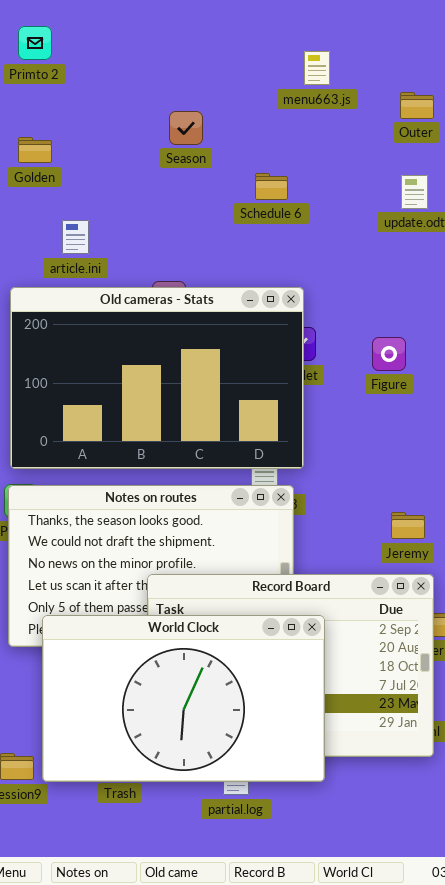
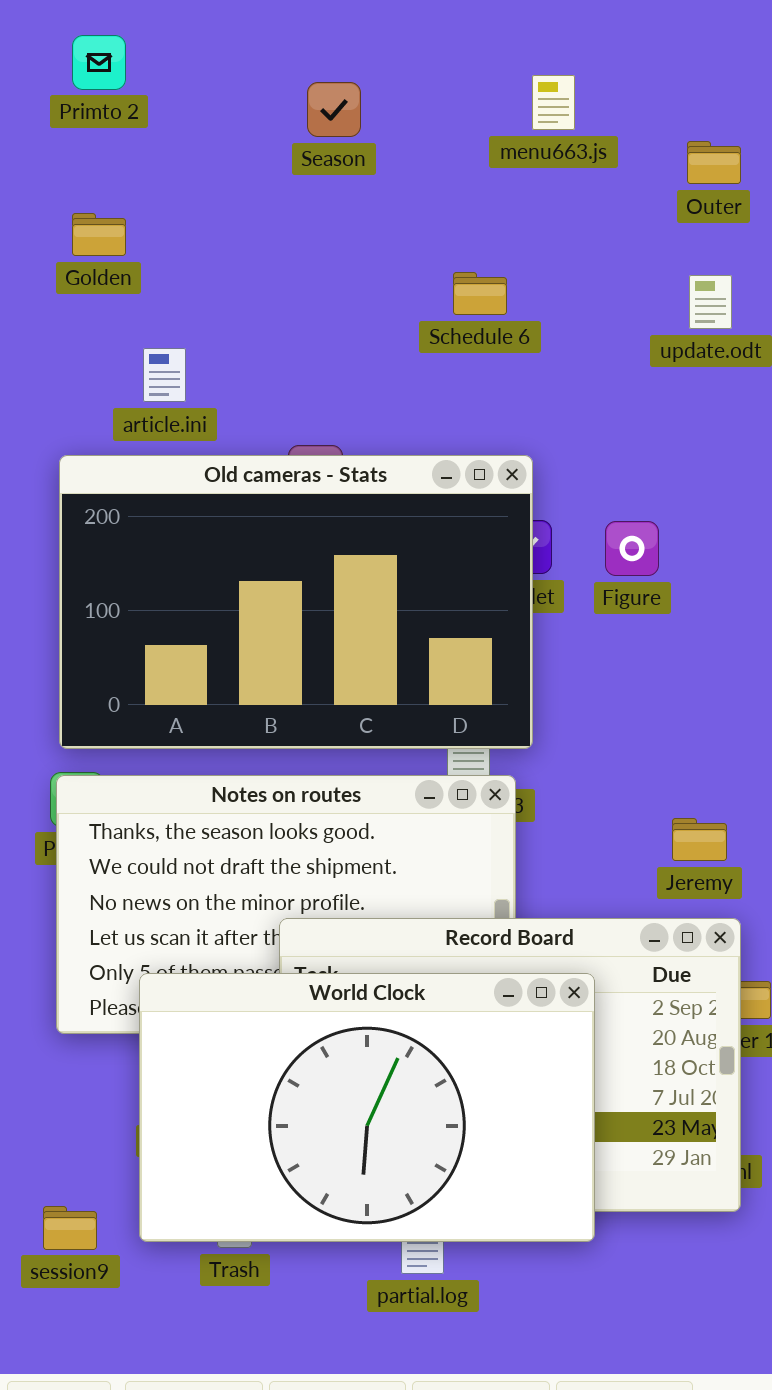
Season: [169,111,203,145] -> [307,82,361,137], moved
Figure: [372,337,406,371] -> [605,521,659,576], moved
World Clock: [42,615,325,782] -> [139,973,595,1242], moved

